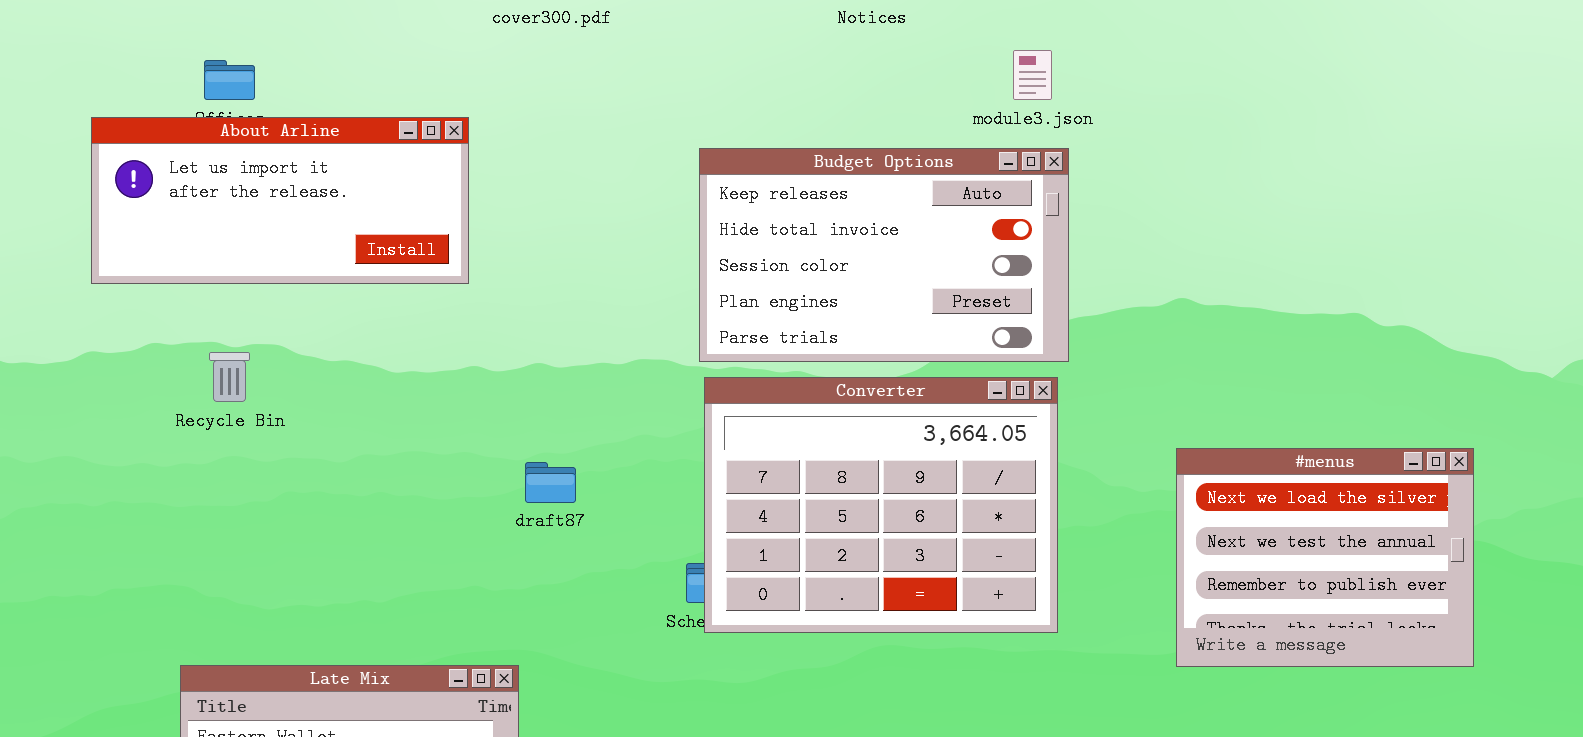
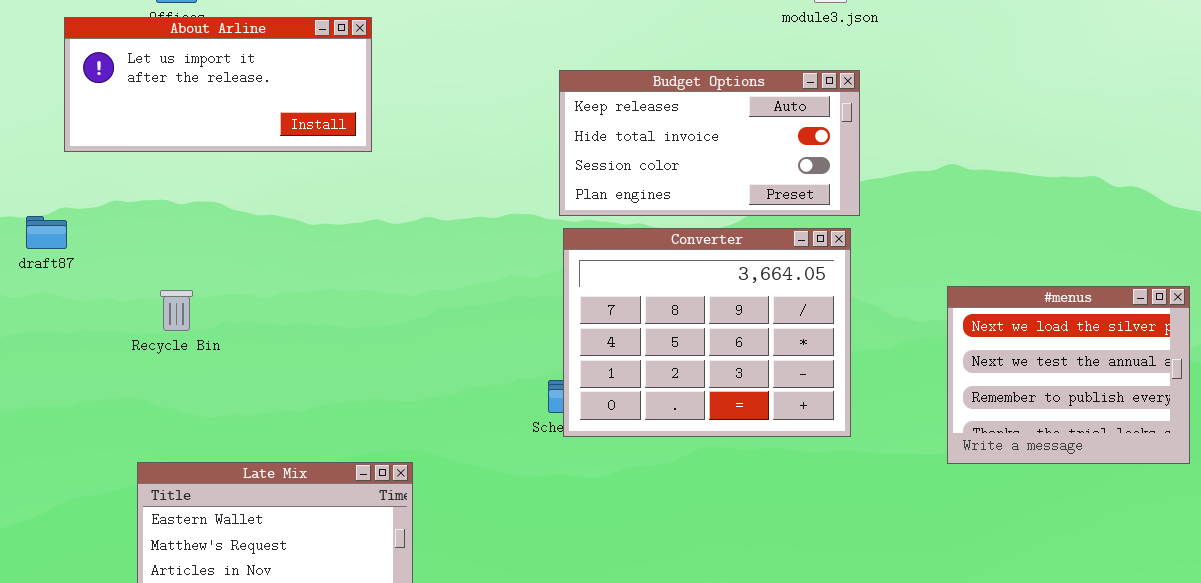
Budget Options: [699,148,1069,362] -> [559,70,860,216], resized
Recycle Bin: [209,352,250,402] -> [160,290,193,331], moved
draft87: [525,462,576,503] -> [26,216,67,249], moved

